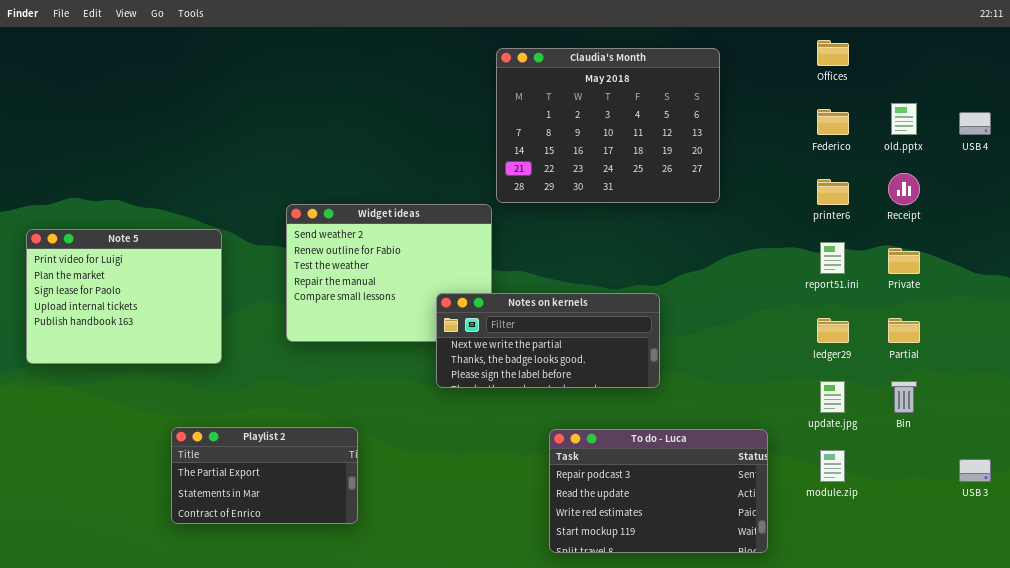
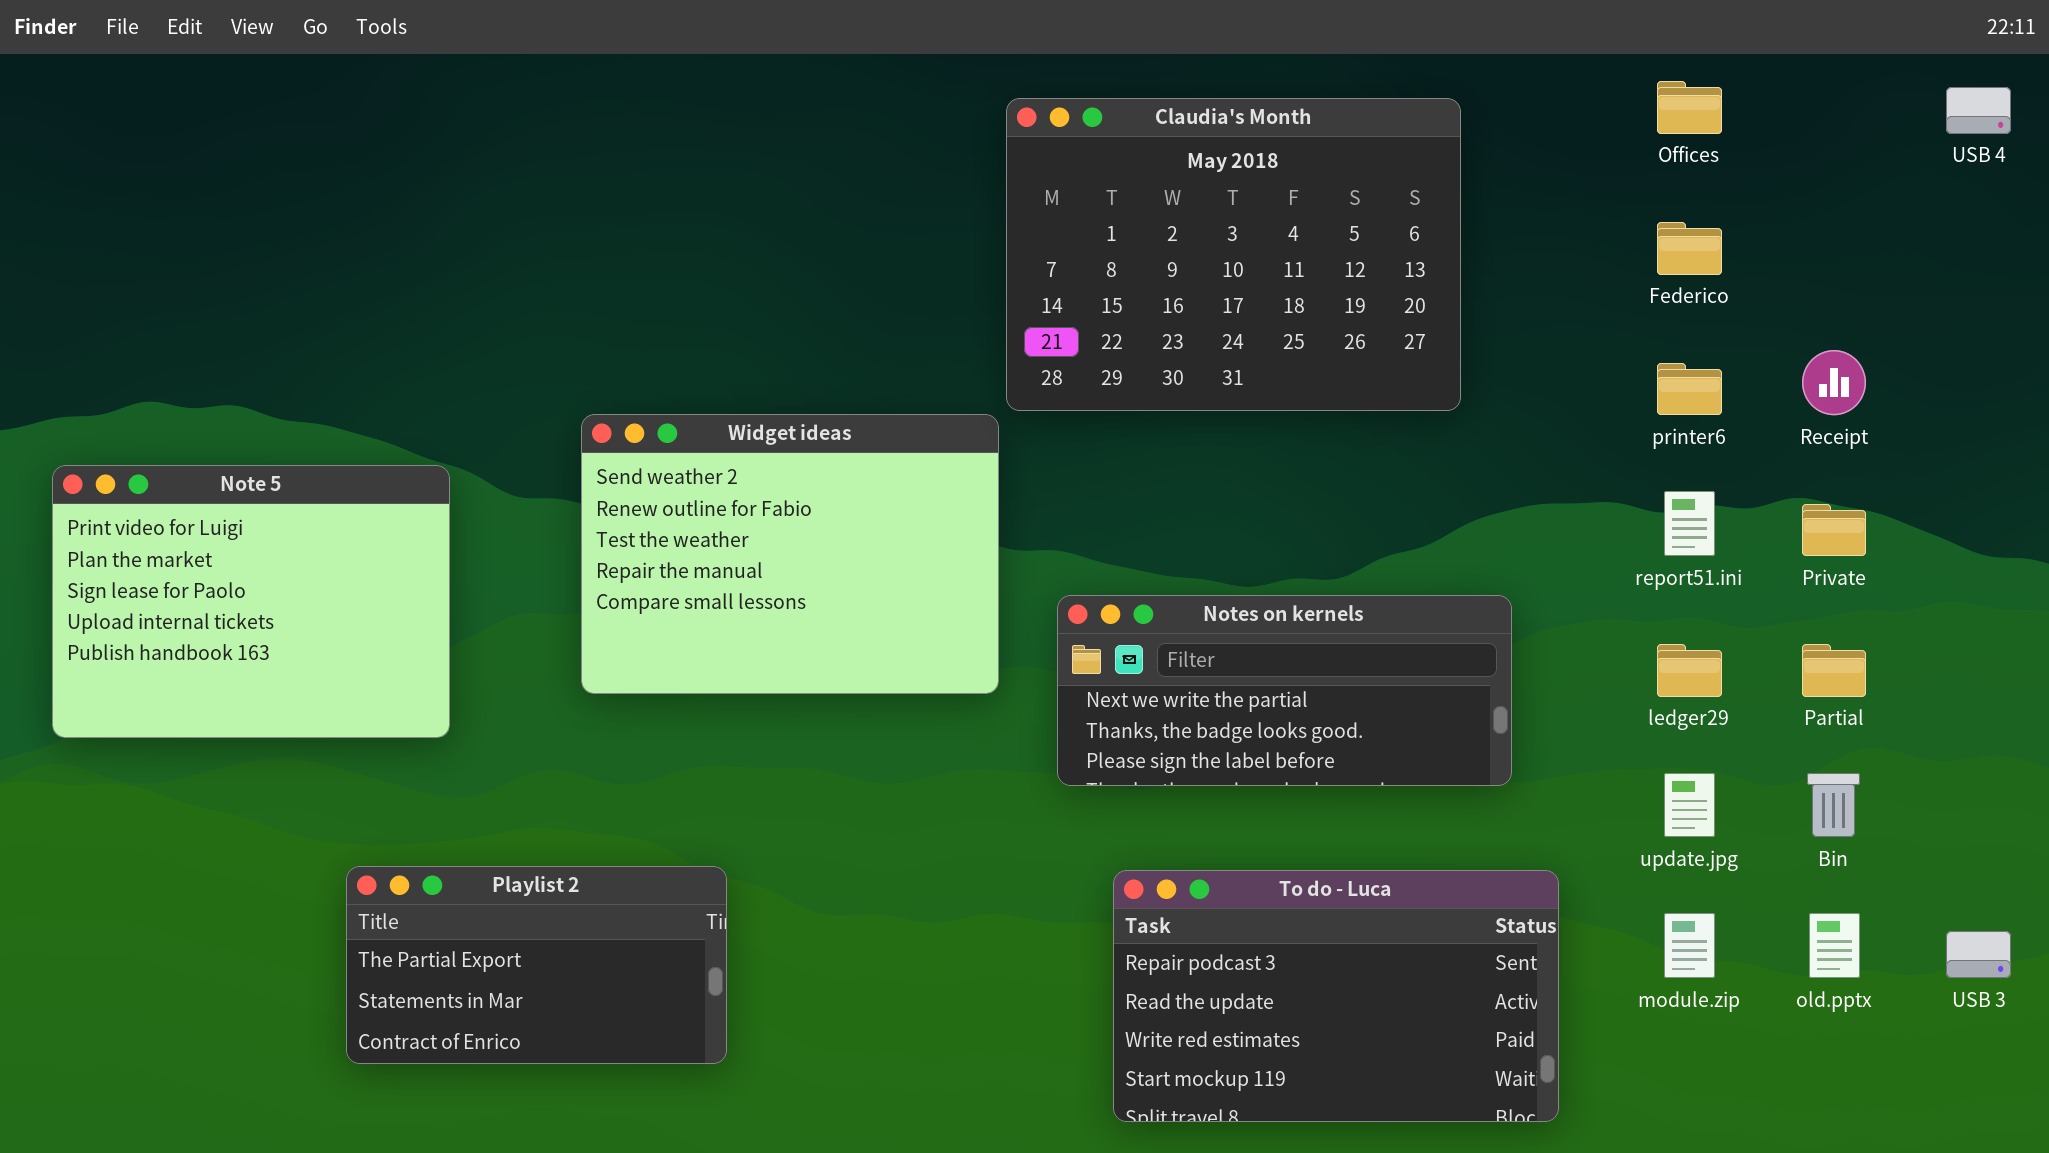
old.pptx: [891,103,917,135] -> [1809,913,1860,978], moved
USB 4: [959,112,991,135] -> [1946,87,2011,134], moved
Notes on kernels: [436,293,660,388] -> [1057,595,1512,786], moved

